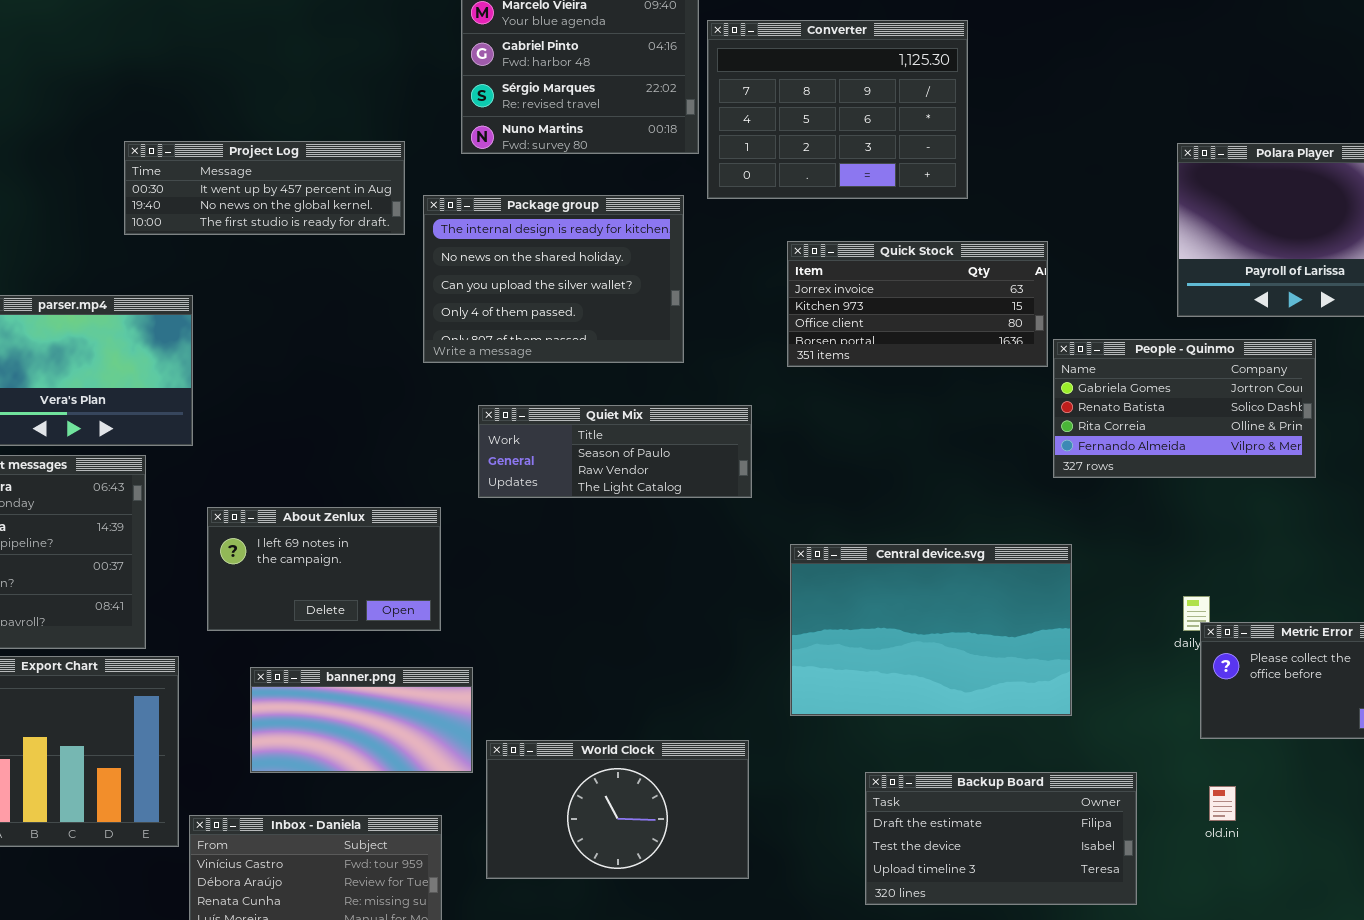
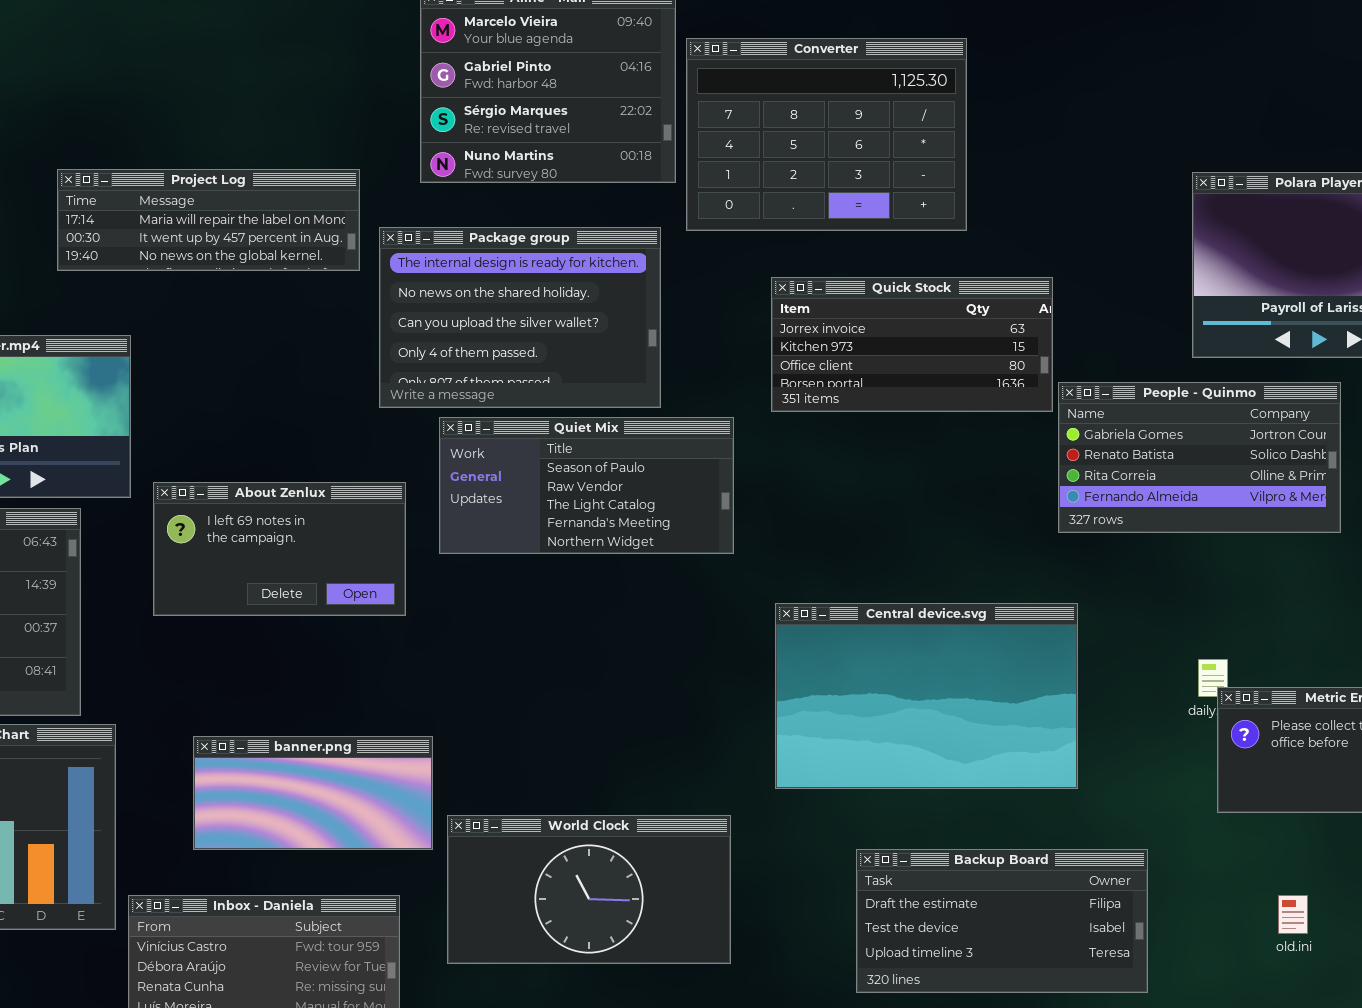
Project Log: [124,141,405,235] -> [57,169,360,271], scrolled up 1 row
Quiet Mix: [478,405,752,498] -> [439,417,734,554], resized
About Zenlux: [207,507,441,631] -> [153,482,406,616], moved
old.ini: [1209,786,1236,821] -> [1278,895,1308,934], moved

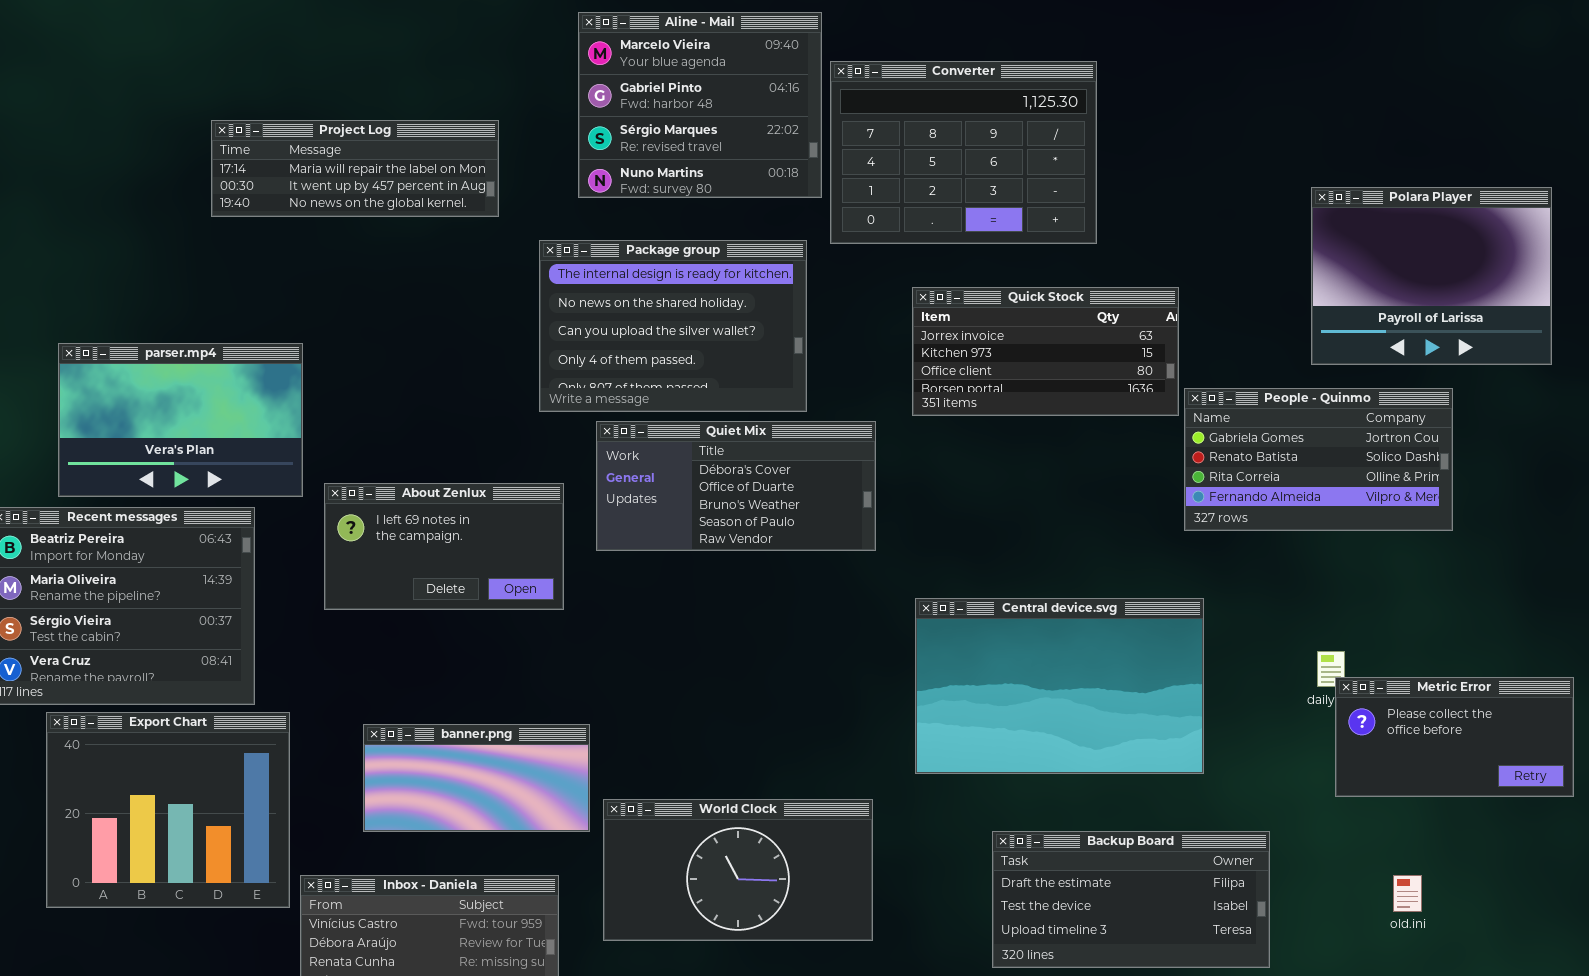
Project Log: [57,169,360,271] -> [211,120,499,217], moved
Quiet Mix: [439,417,734,554] -> [596,421,876,551], scrolled up 3 rows

